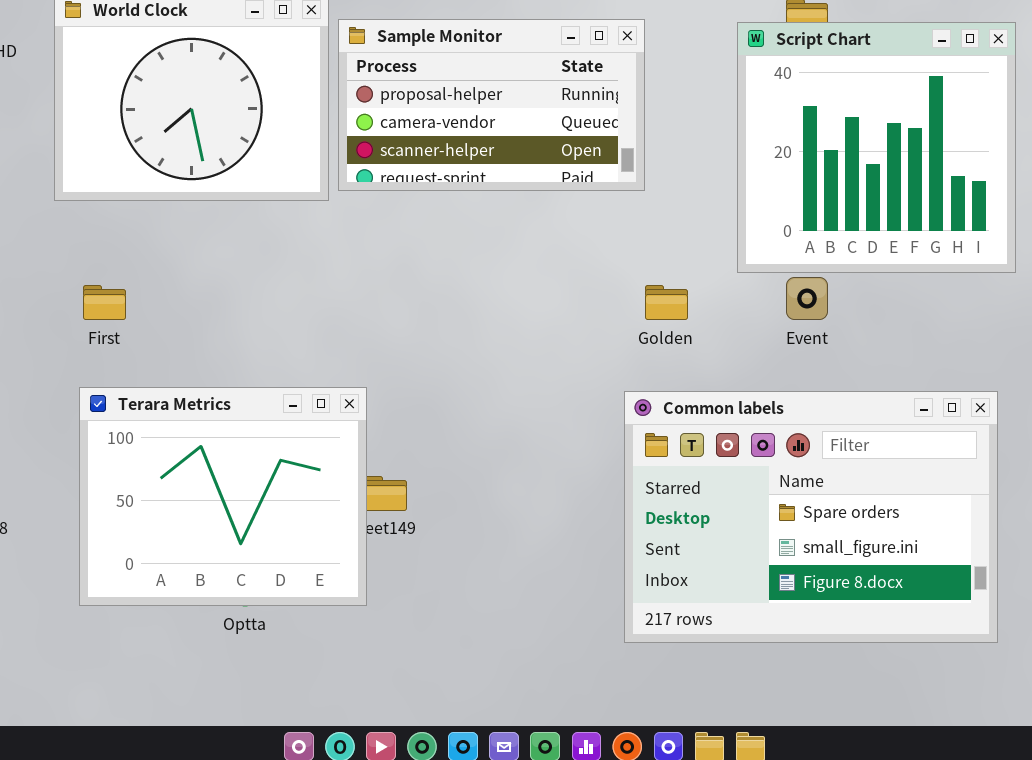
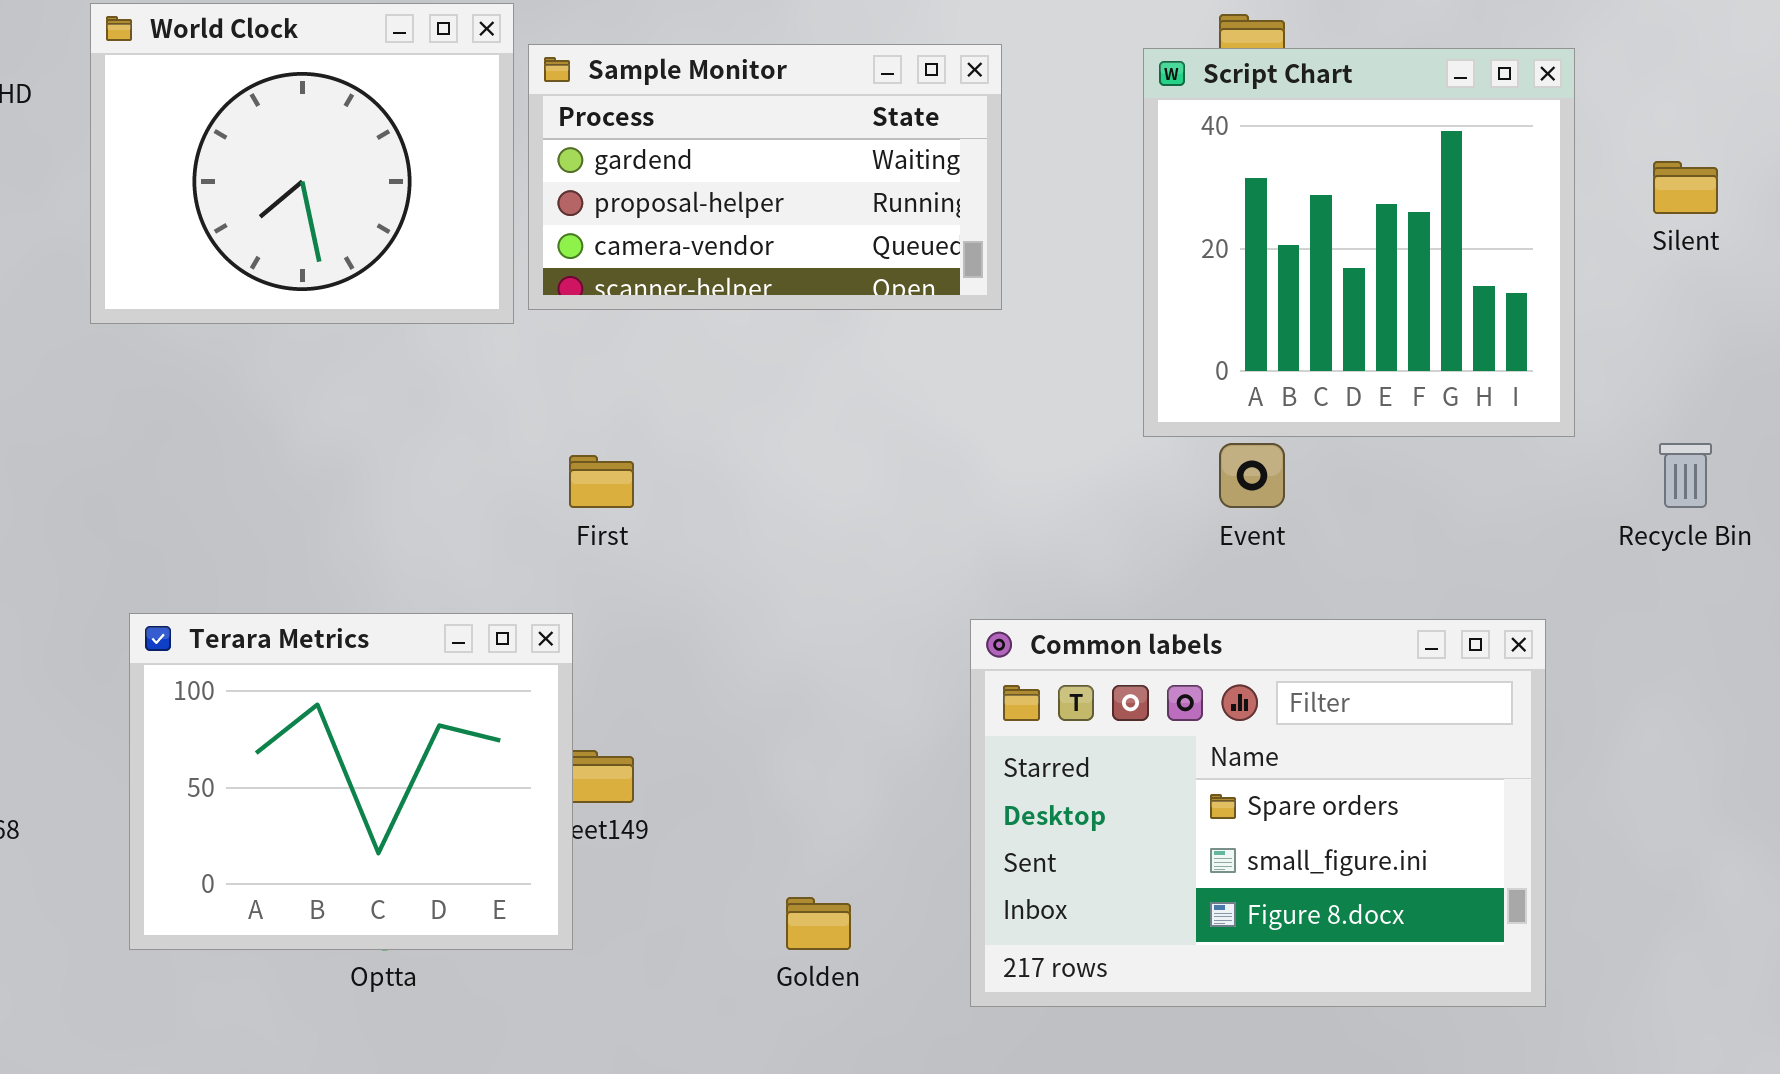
Sample Monitor: [338,19,645,191] -> [528,44,1002,310], scrolled up 1 row
First: [83,285,126,320] -> [569,455,634,508], moved
Golden: [645,285,688,320] -> [786,897,851,950], moved

